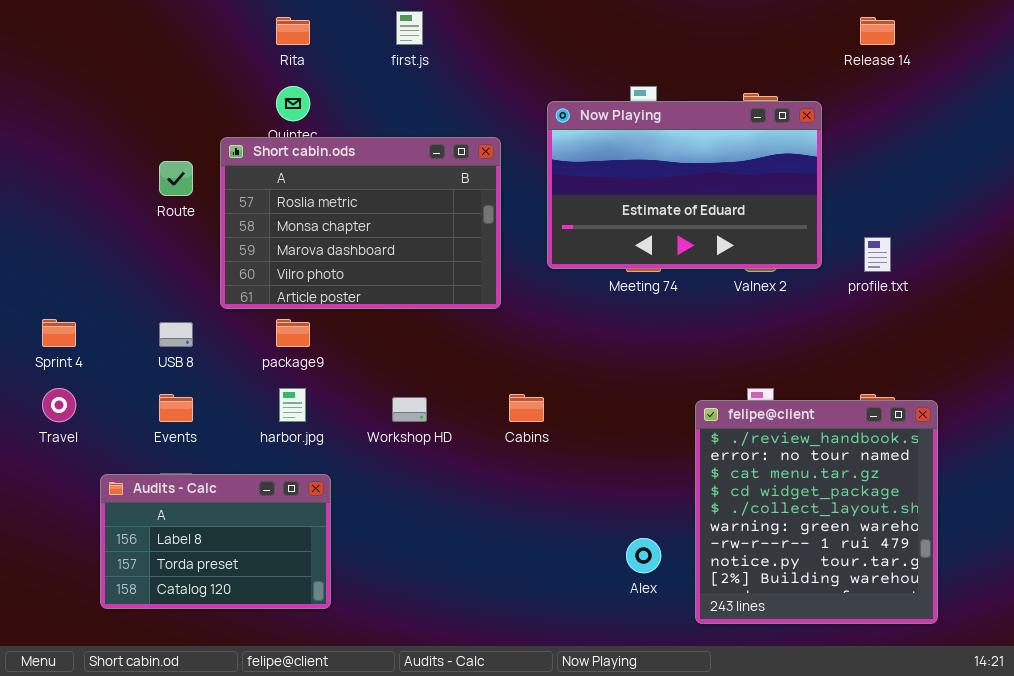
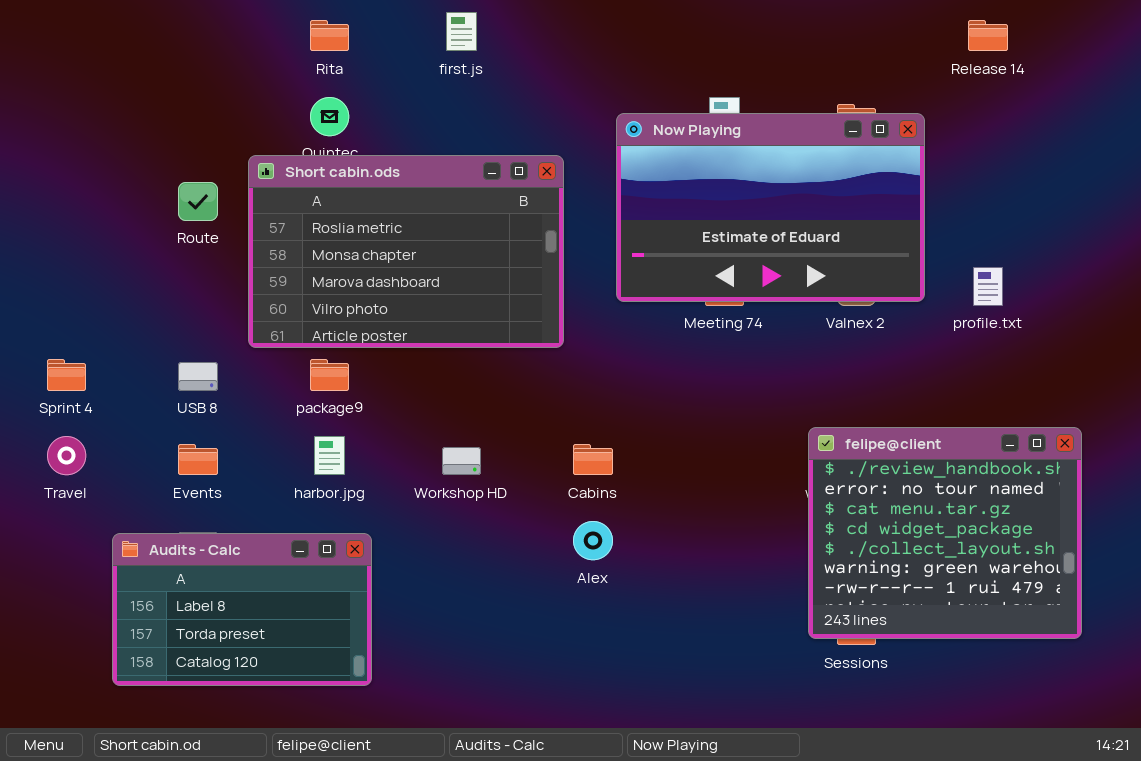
felipe@client: [695,400,938,624] -> [808,427,1082,639], moved, resized
Alex: [626,538,661,573] -> [573,521,613,560], moved

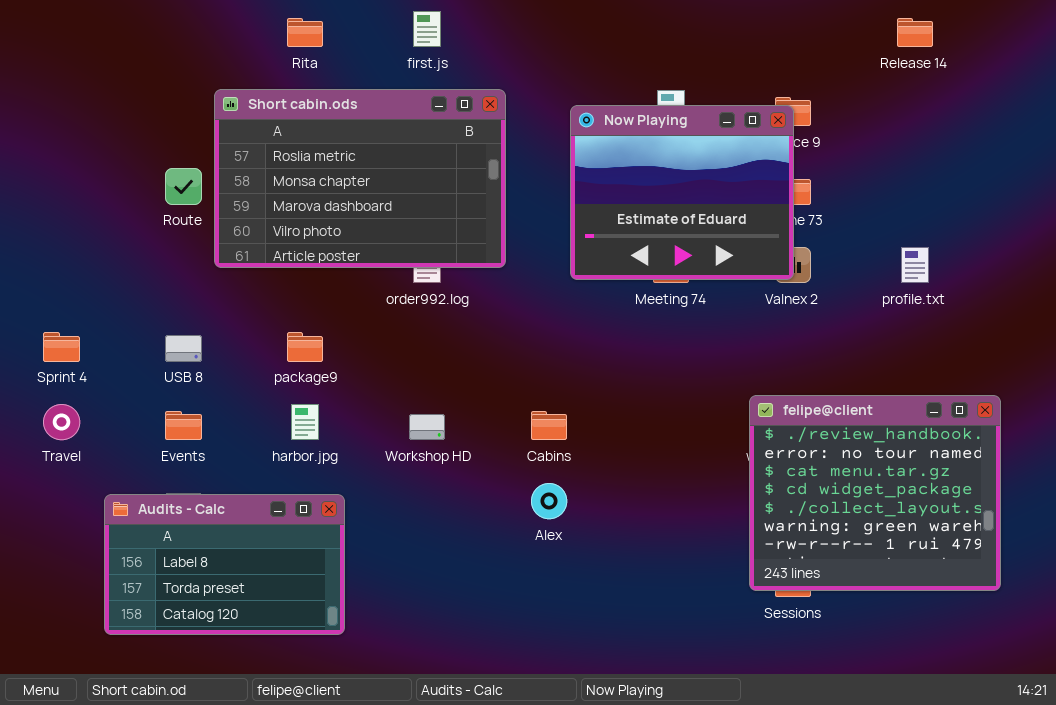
Now Playing: [616,113,925,302] -> [570,105,794,280], resized
Short cabin.ods: [248,155,564,348] -> [214,89,506,268], moved

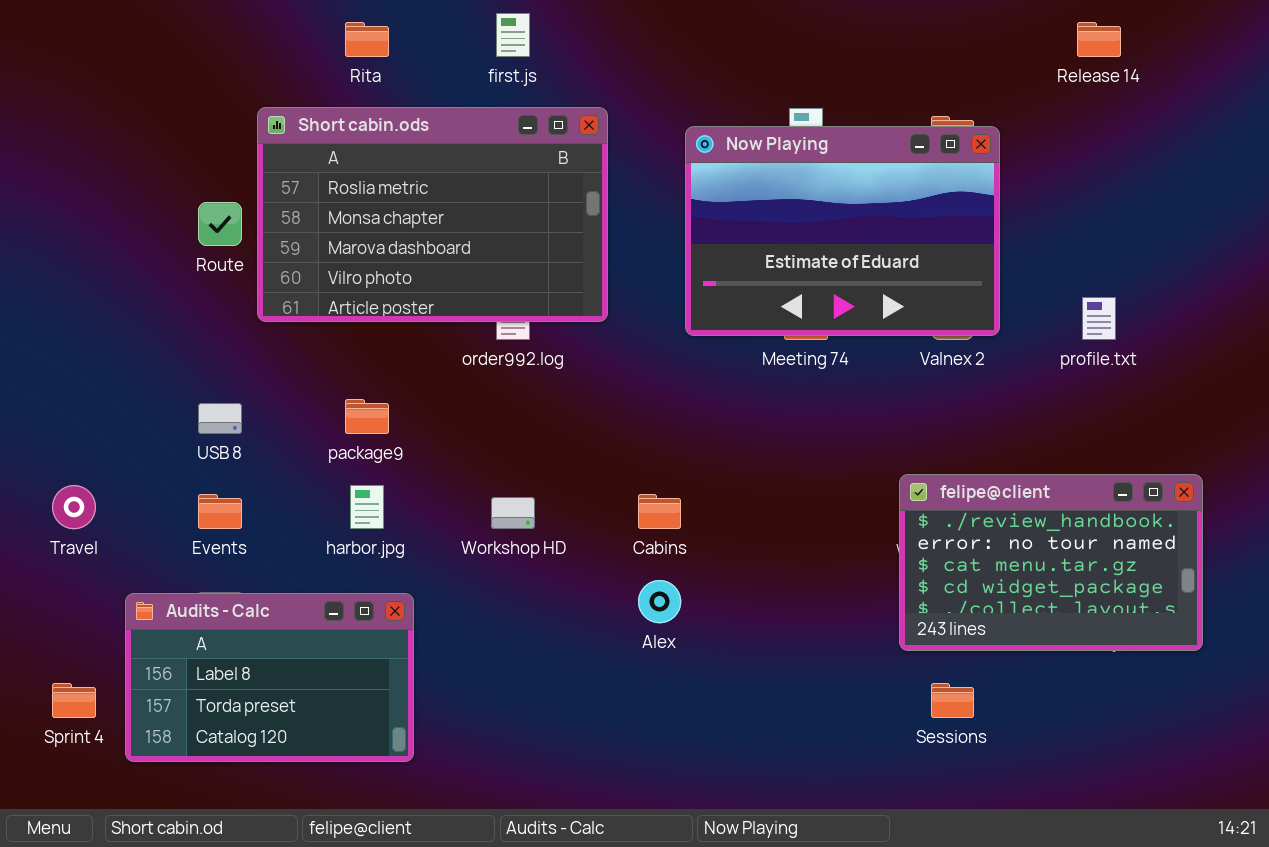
Now Playing: [570,105,794,280] -> [685,126,1000,336], resized
Sprint 4: [43,332,80,362] -> [52,683,96,718], moved
felipe@client: [749,395,1001,591] -> [899,474,1203,651], resized

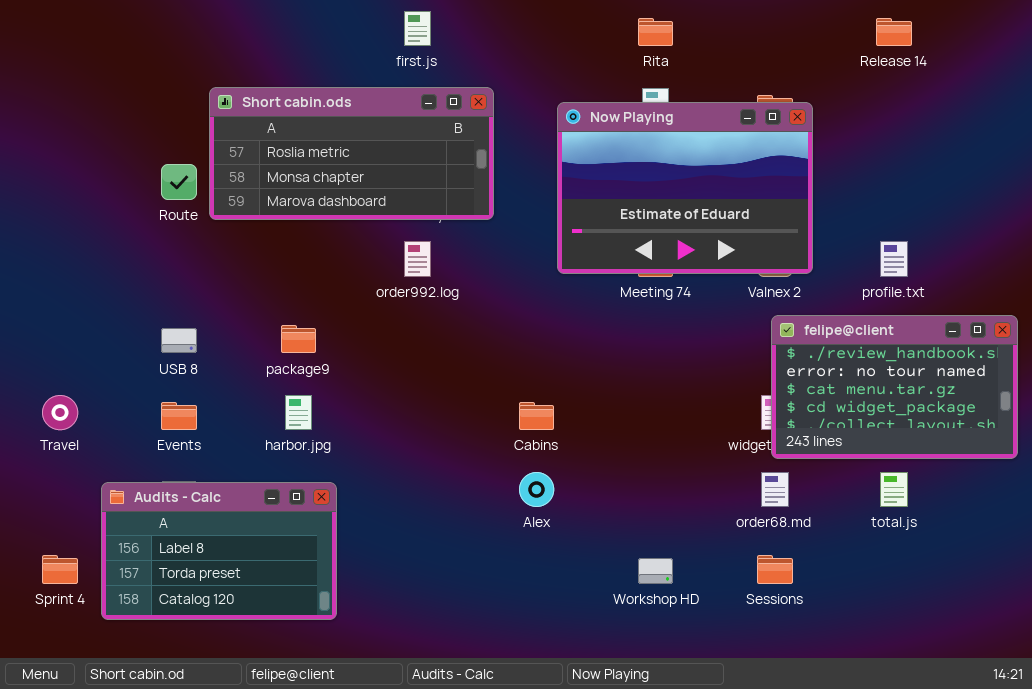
Rita: [345,22,389,57] -> [638,18,673,46], moved
Short cabin.ods: [257,107,608,322] -> [209,87,494,220], resized
felipe@client: [899,474,1203,651] -> [771,315,1018,459], moved
Workshop HD: [491,497,535,529] -> [638,558,673,584], moved

